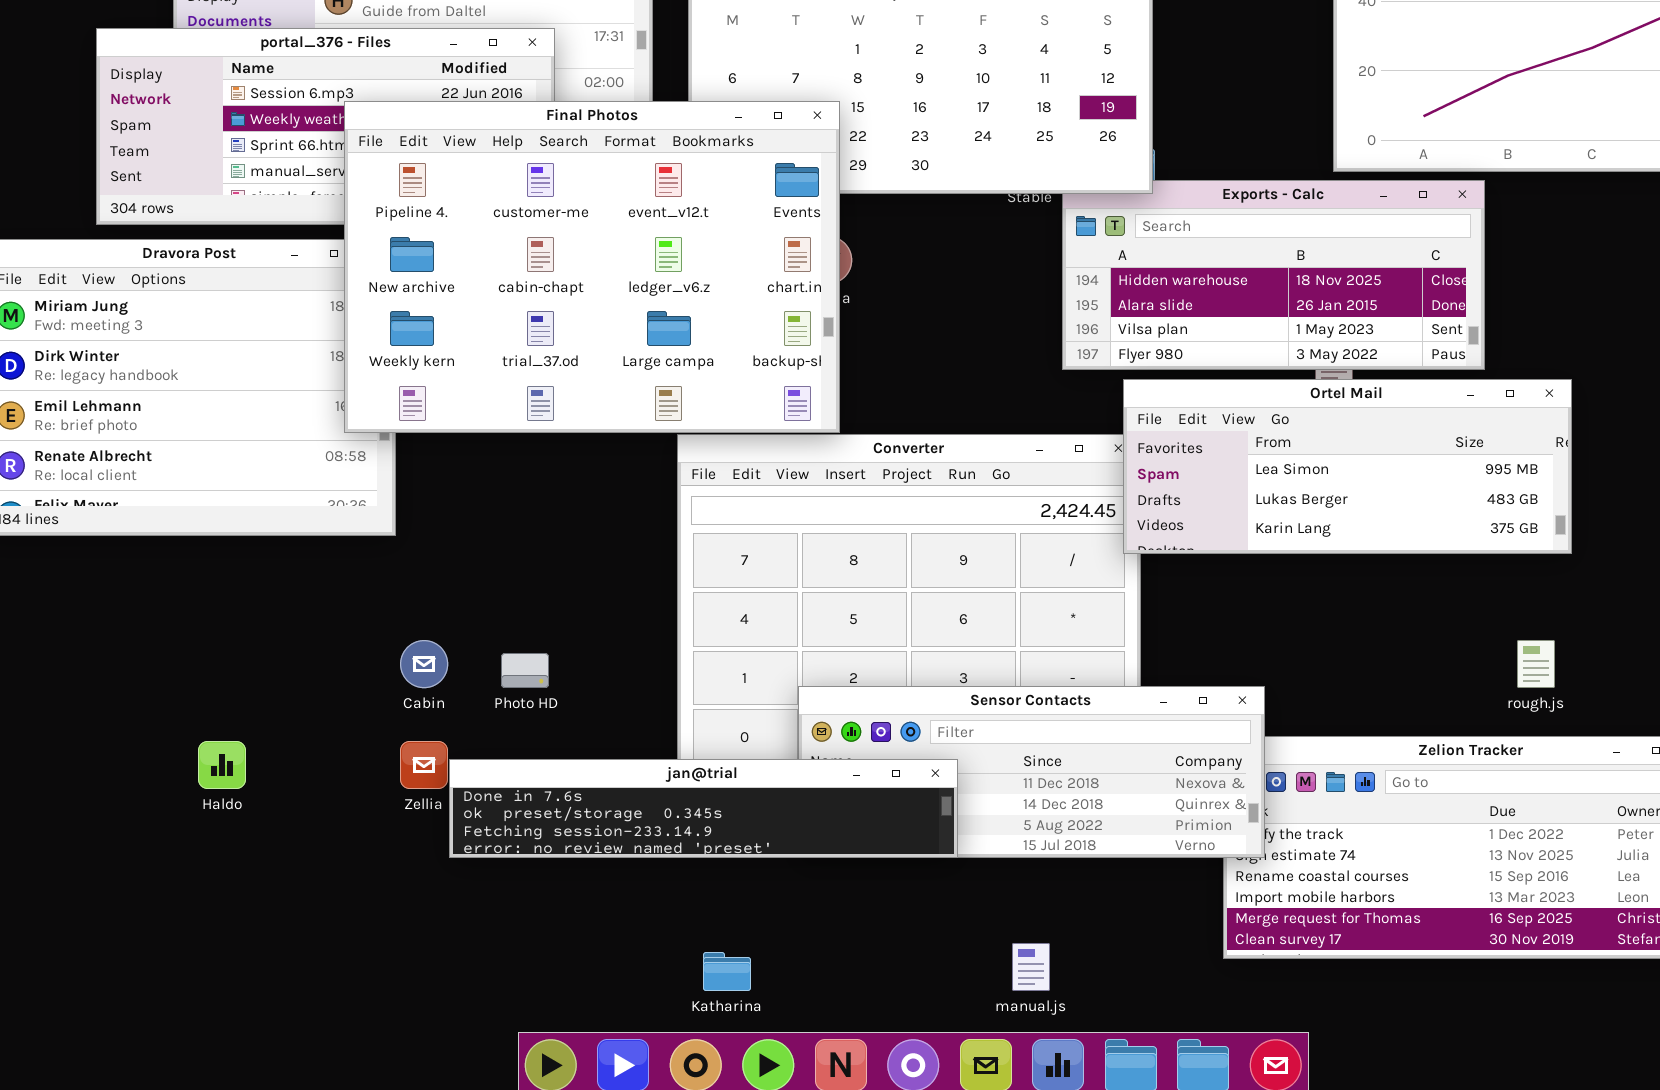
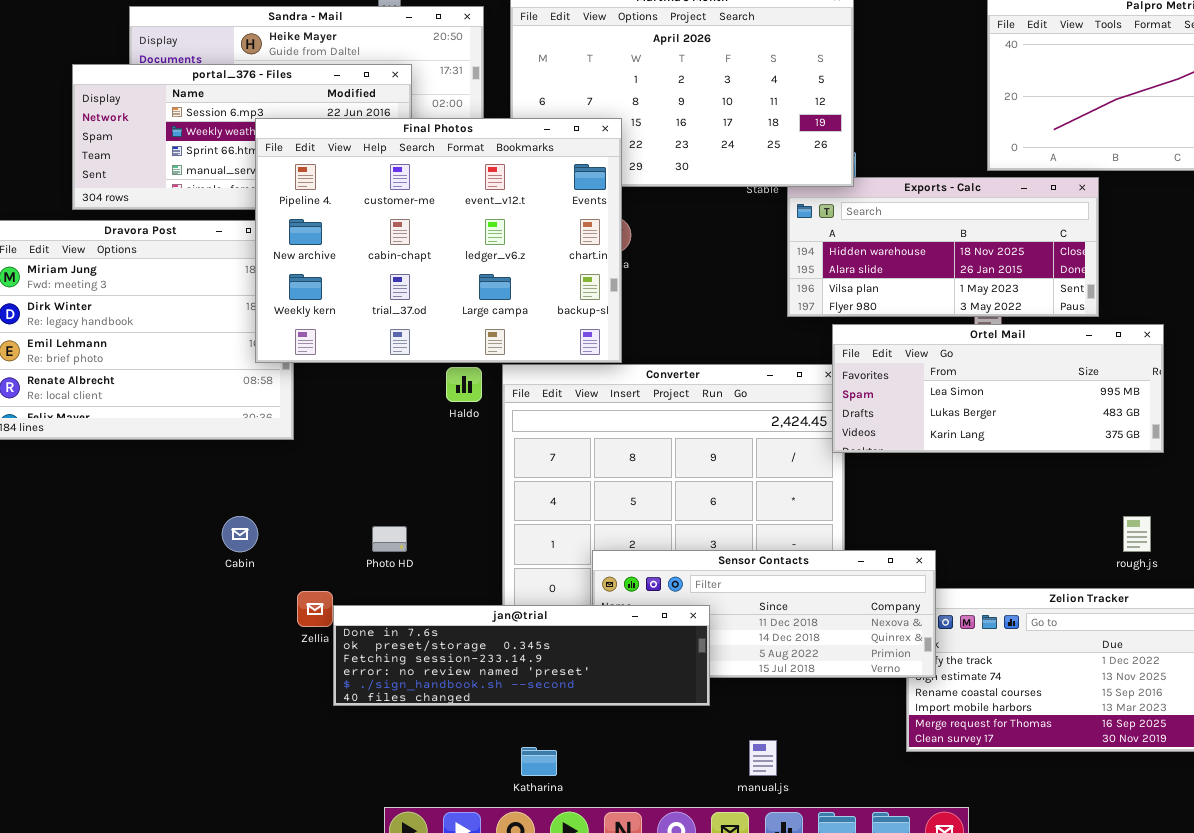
Cabin: [400,640,448,688] -> [222,516,258,552], moved
Haldo: [198,741,246,789] -> [446,367,482,402], moved
jan@trial: [449,759,958,858] -> [333,605,710,706], resized

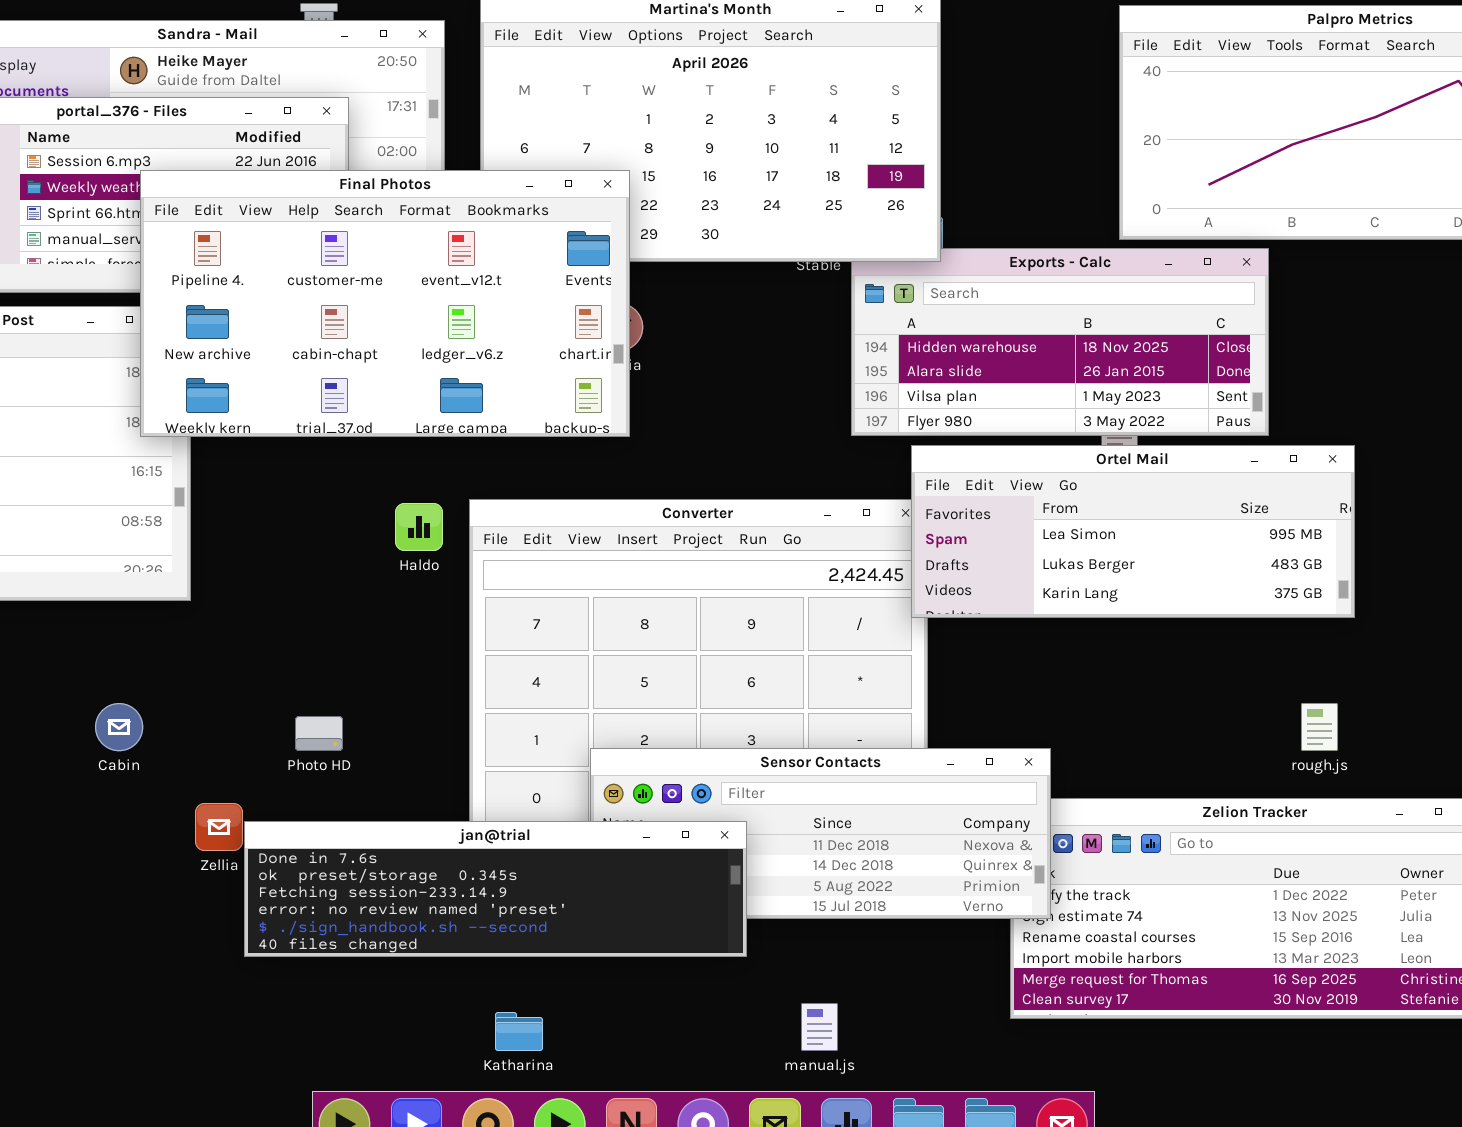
Final Photos: [255,118,622,363] -> [140,170,630,437], resized

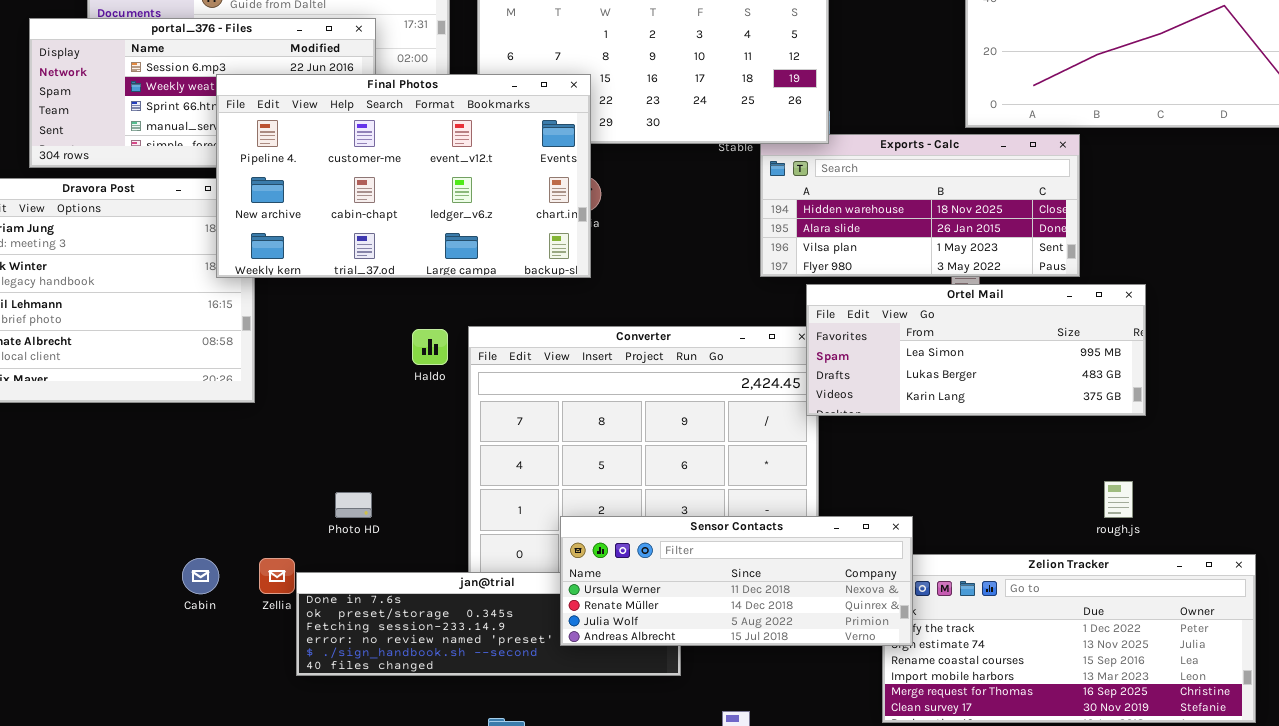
Cabin: [95,703,143,751] -> [182,558,219,594], moved
Sensor Contacts: [590,748,1051,919] -> [560,516,913,646], raised

